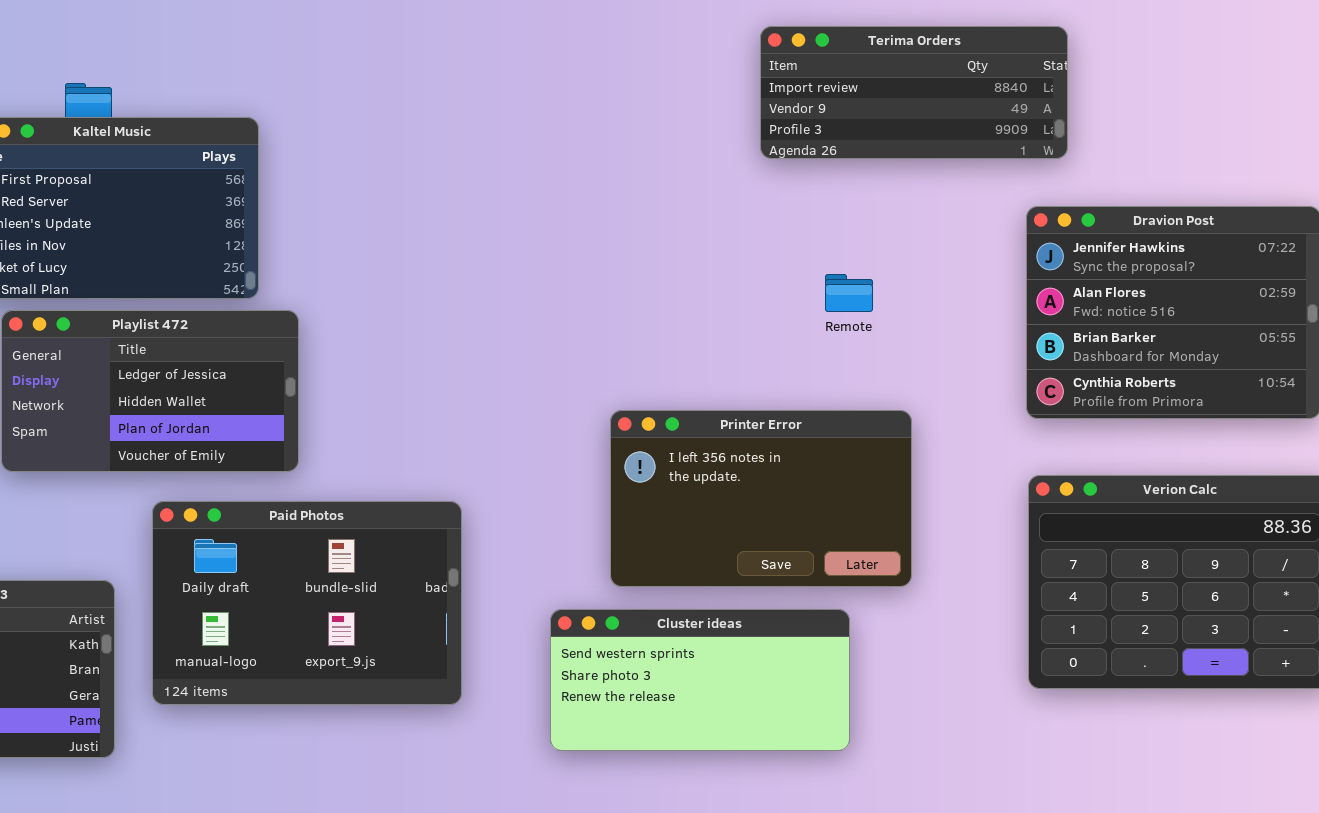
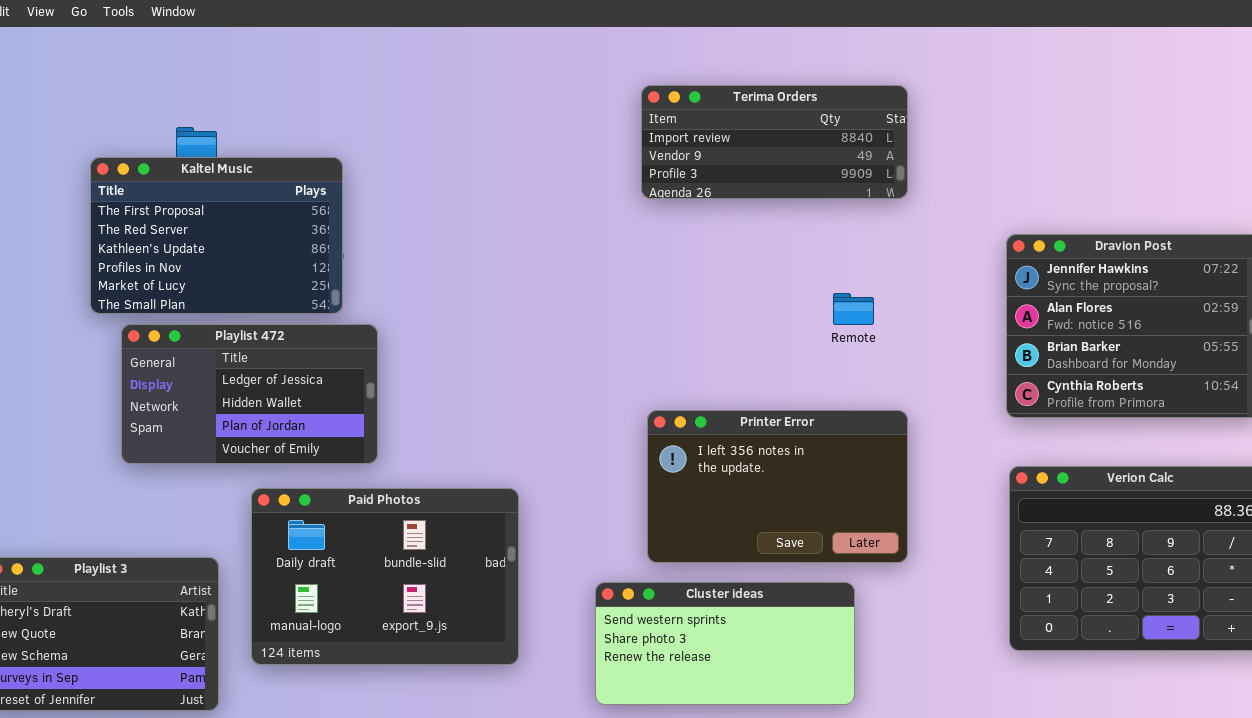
Terima Orders: [760,26,1068,159] -> [641,85,908,199], moved

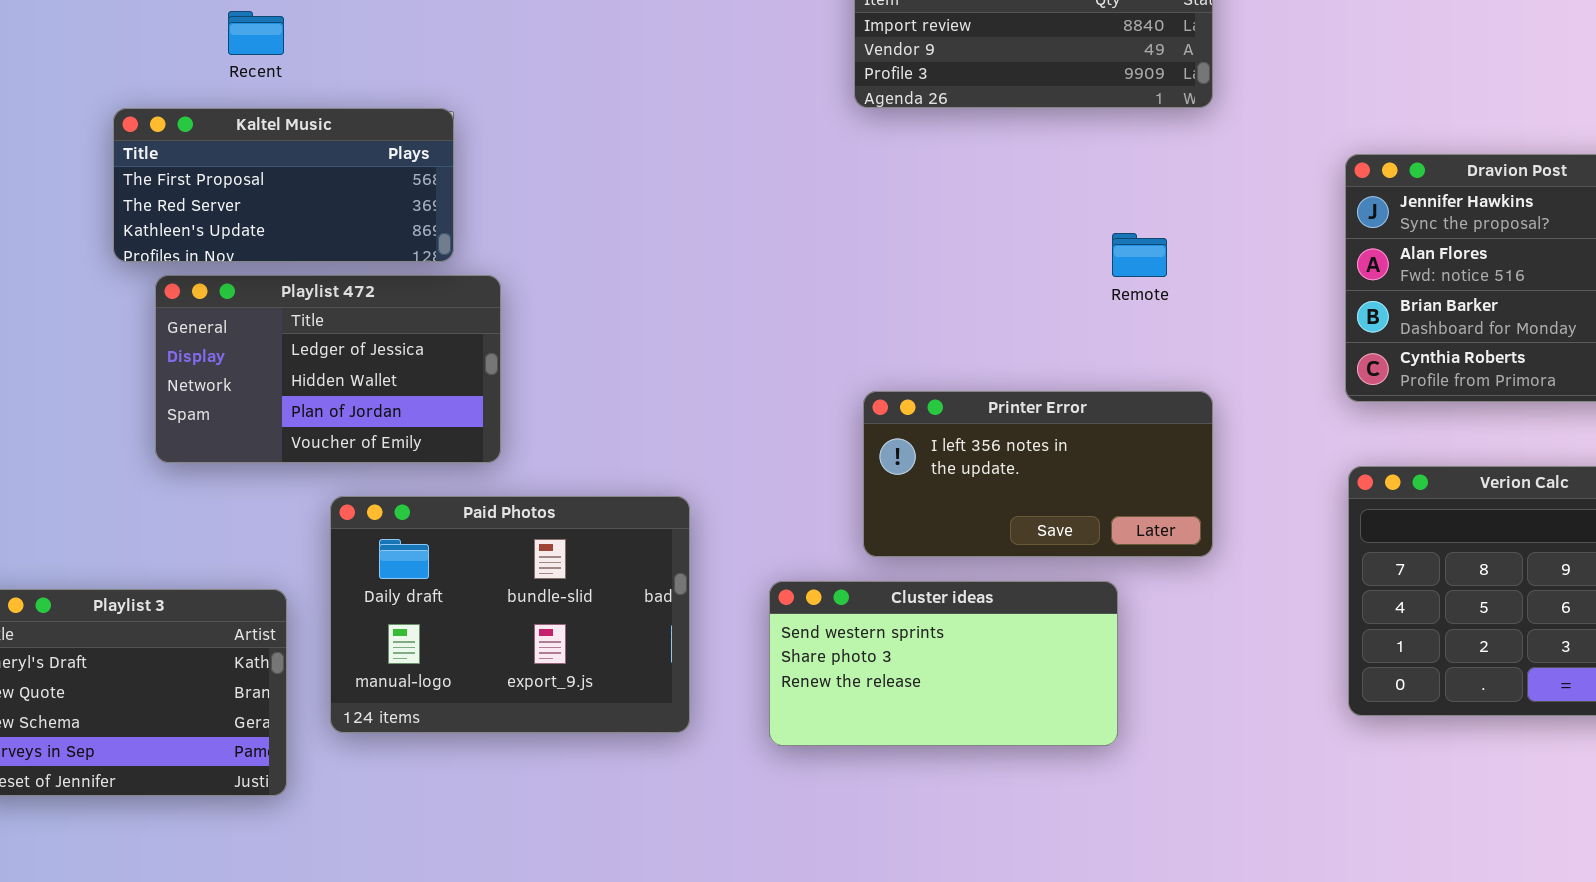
Kaltel Music: [90,157,343,314] -> [113,108,454,262], resized
Printer Error: [647,410,908,563] -> [863,391,1213,557], resized
Cluster ideas: [595,582,855,705] -> [769,581,1118,746], moved

